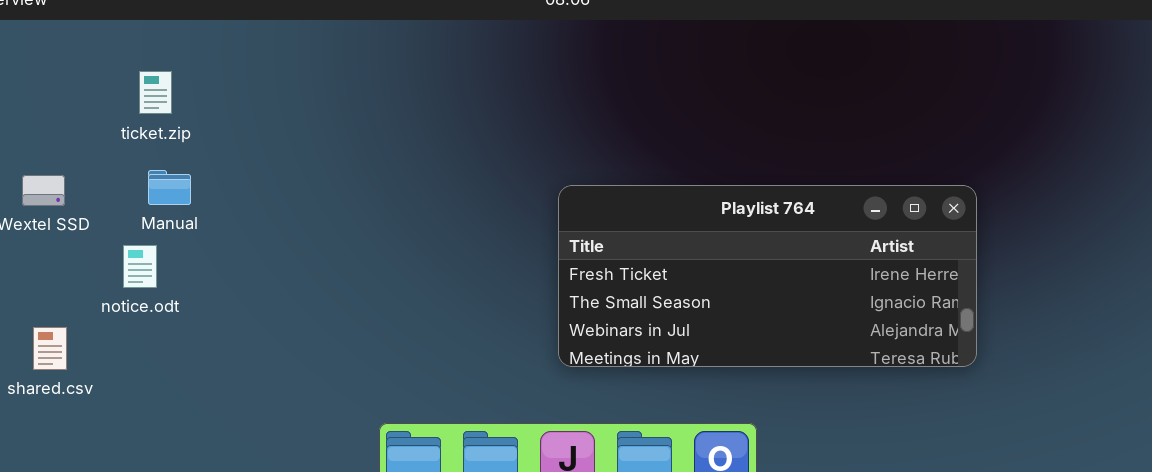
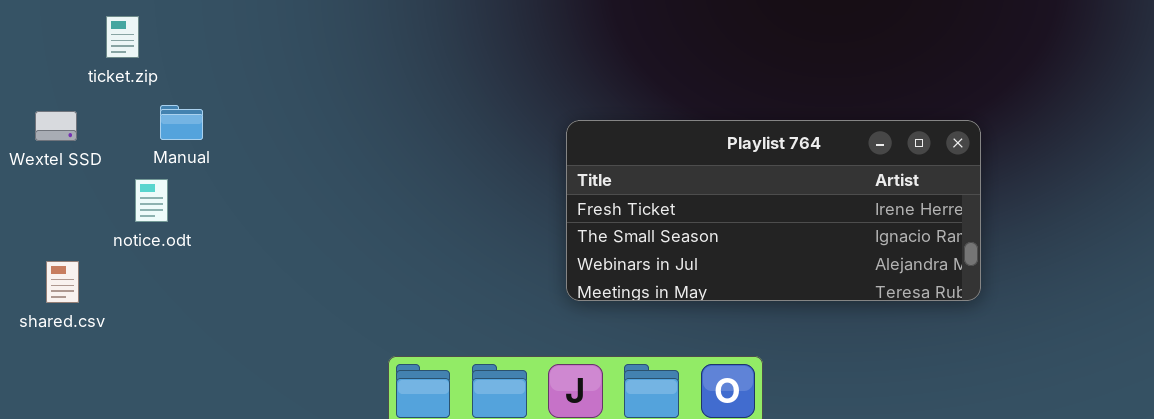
ticket.zip: [139,71,172,114] -> [106,16,139,58], moved

